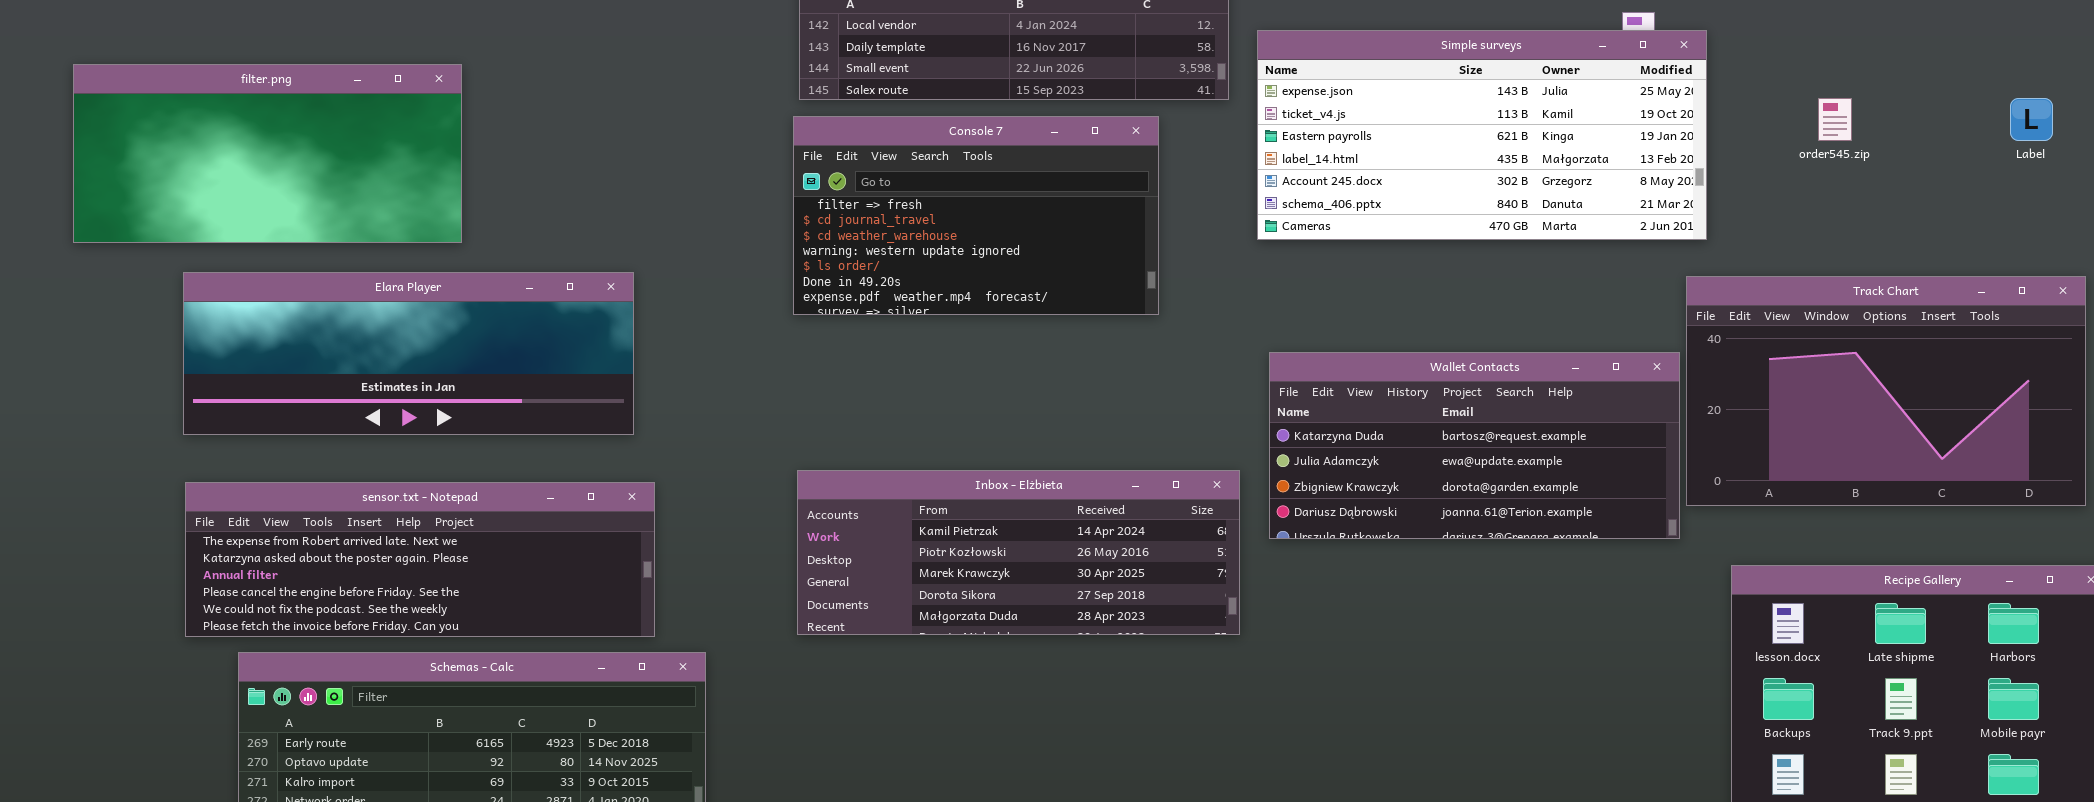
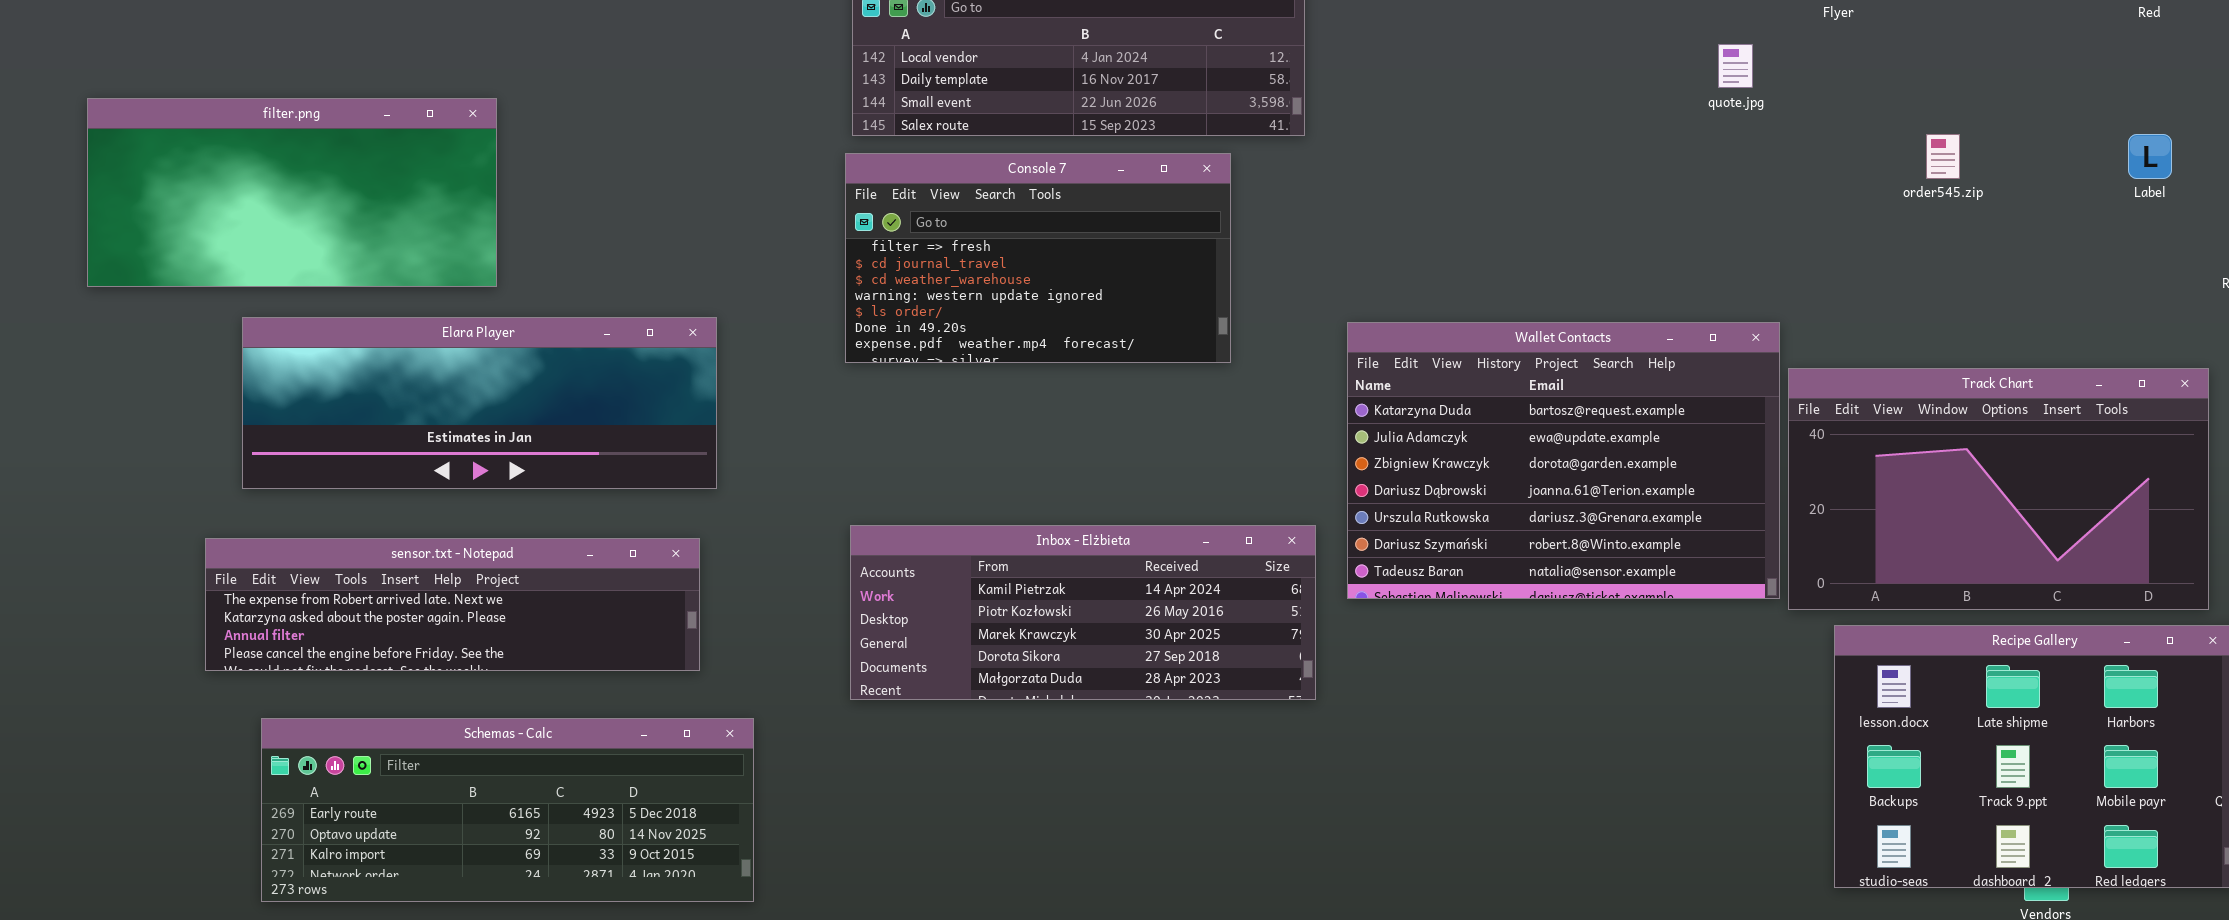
Simple surveys: [1257,30,1707,240] -> none, closed
Elara Player: [183,272,634,435] -> [242,317,717,489], moved
Track Chart: [1686,276,2086,506] -> [1788,368,2209,610], moved
Wallet Contacts: [1269,352,1680,539] -> [1347,322,1780,599], resized
sensor.txt - Notepad: [185,482,655,637] -> [205,538,700,671], resized

